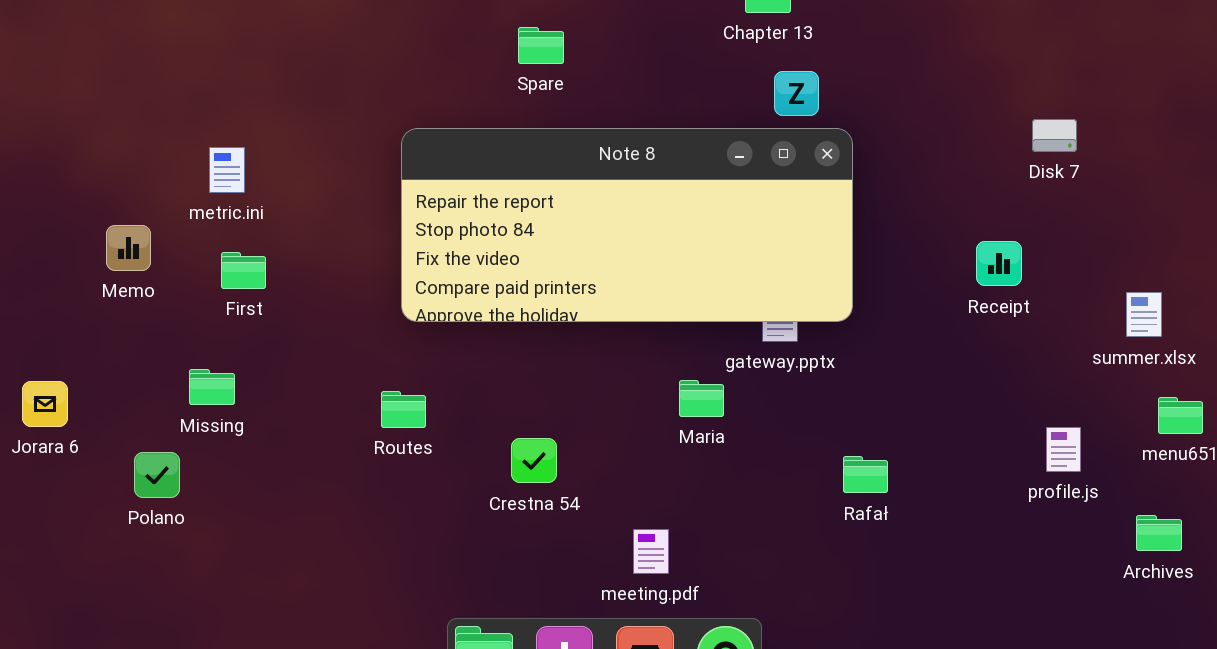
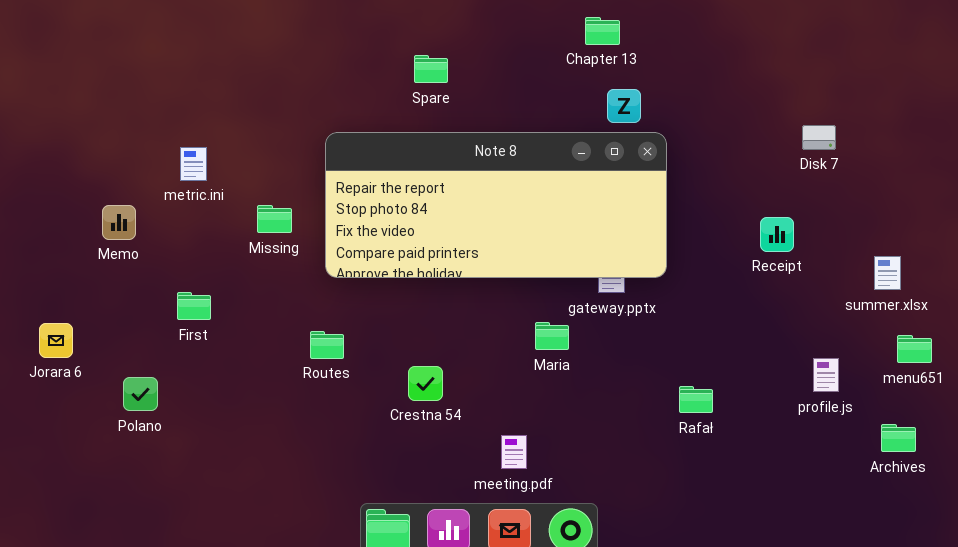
First: [221,252,266,289] -> [177,292,211,320], moved
Missing: [189,369,235,405] -> [257,205,292,233], moved
Rafał: [843,456,888,493] -> [679,386,713,413], moved

